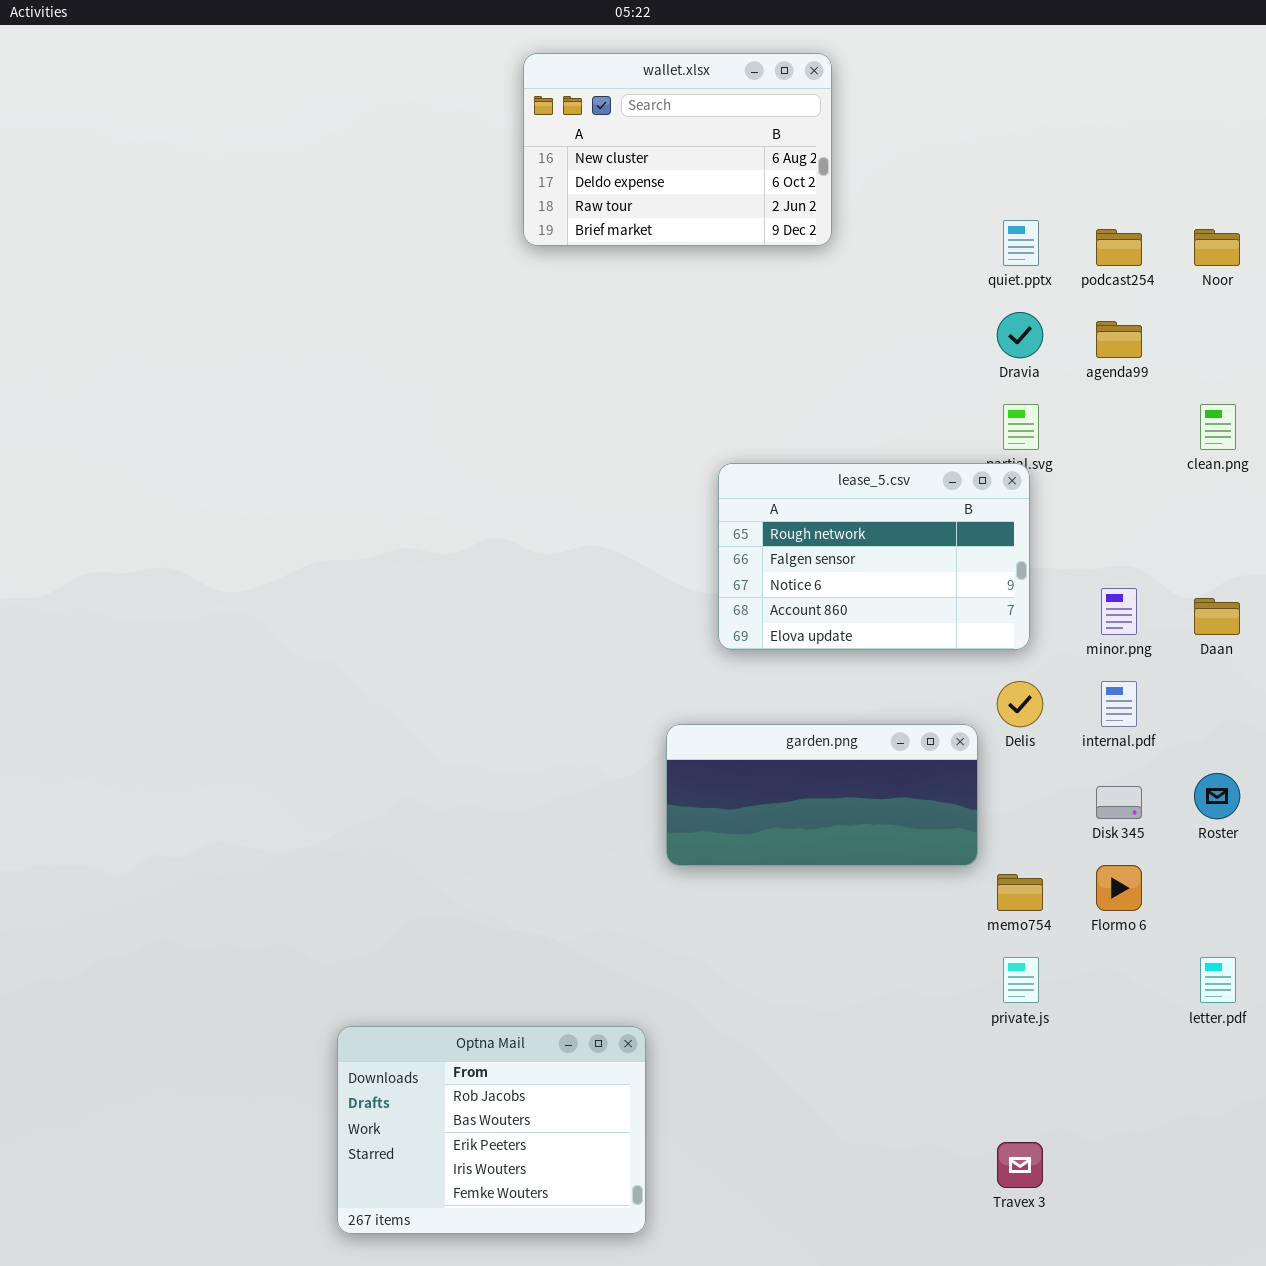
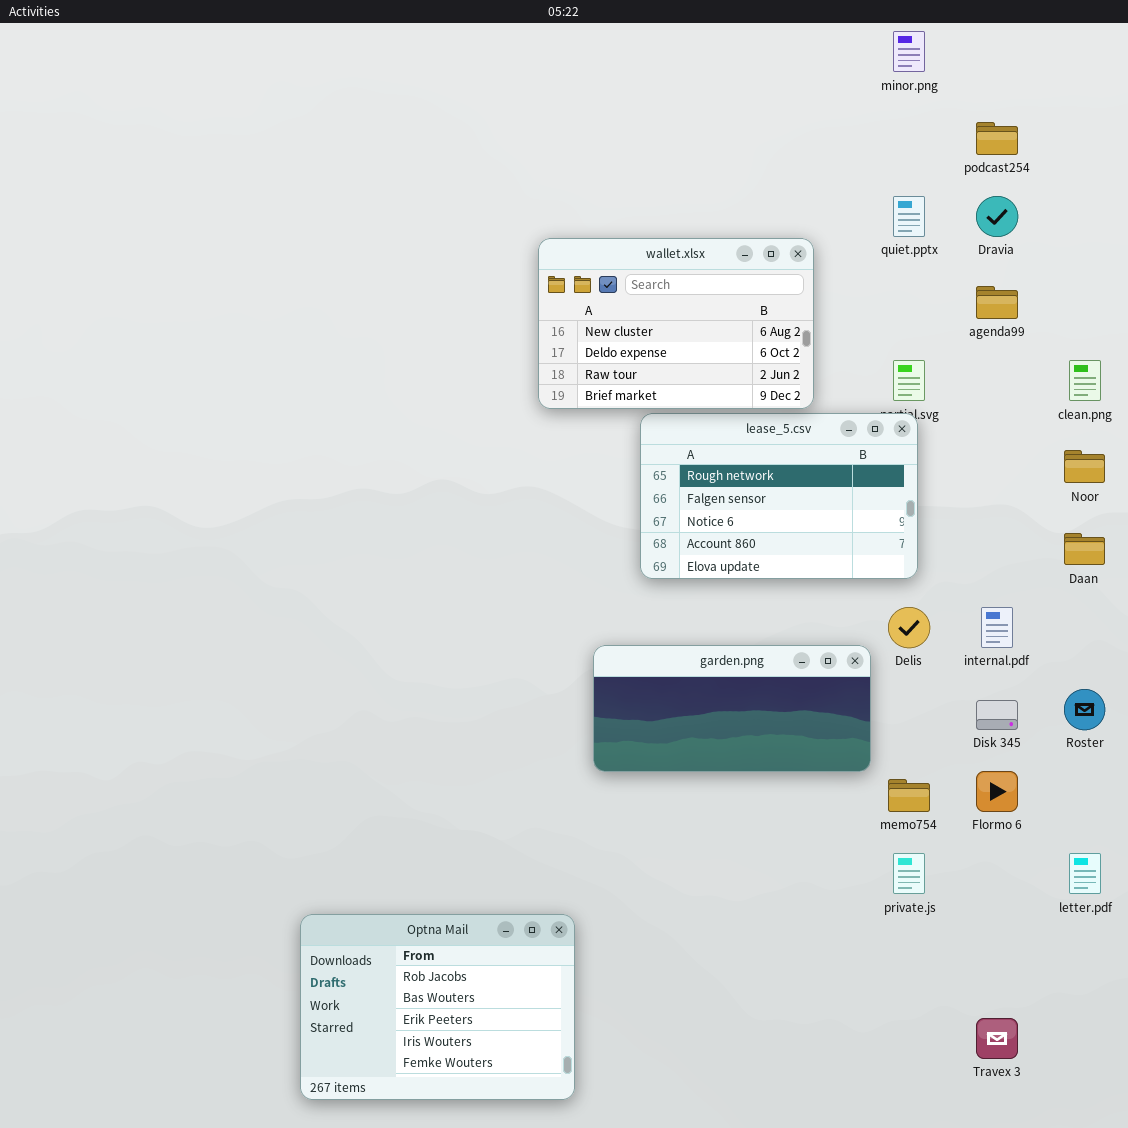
wallet.xlsx: [523,53,832,246] -> [538,238,814,409], moved
podcast254: [1096,229,1142,266] -> [976,122,1018,155], moved
Noor: [1194,229,1240,266] -> [1064,450,1105,483], moved
Dravia: [997,312,1043,358] -> [976,196,1018,237], moved
minor.png: [1101,588,1137,635] -> [893,31,925,72], moved
Travex 3: [997,1142,1043,1188] -> [976,1018,1018,1059], moved

